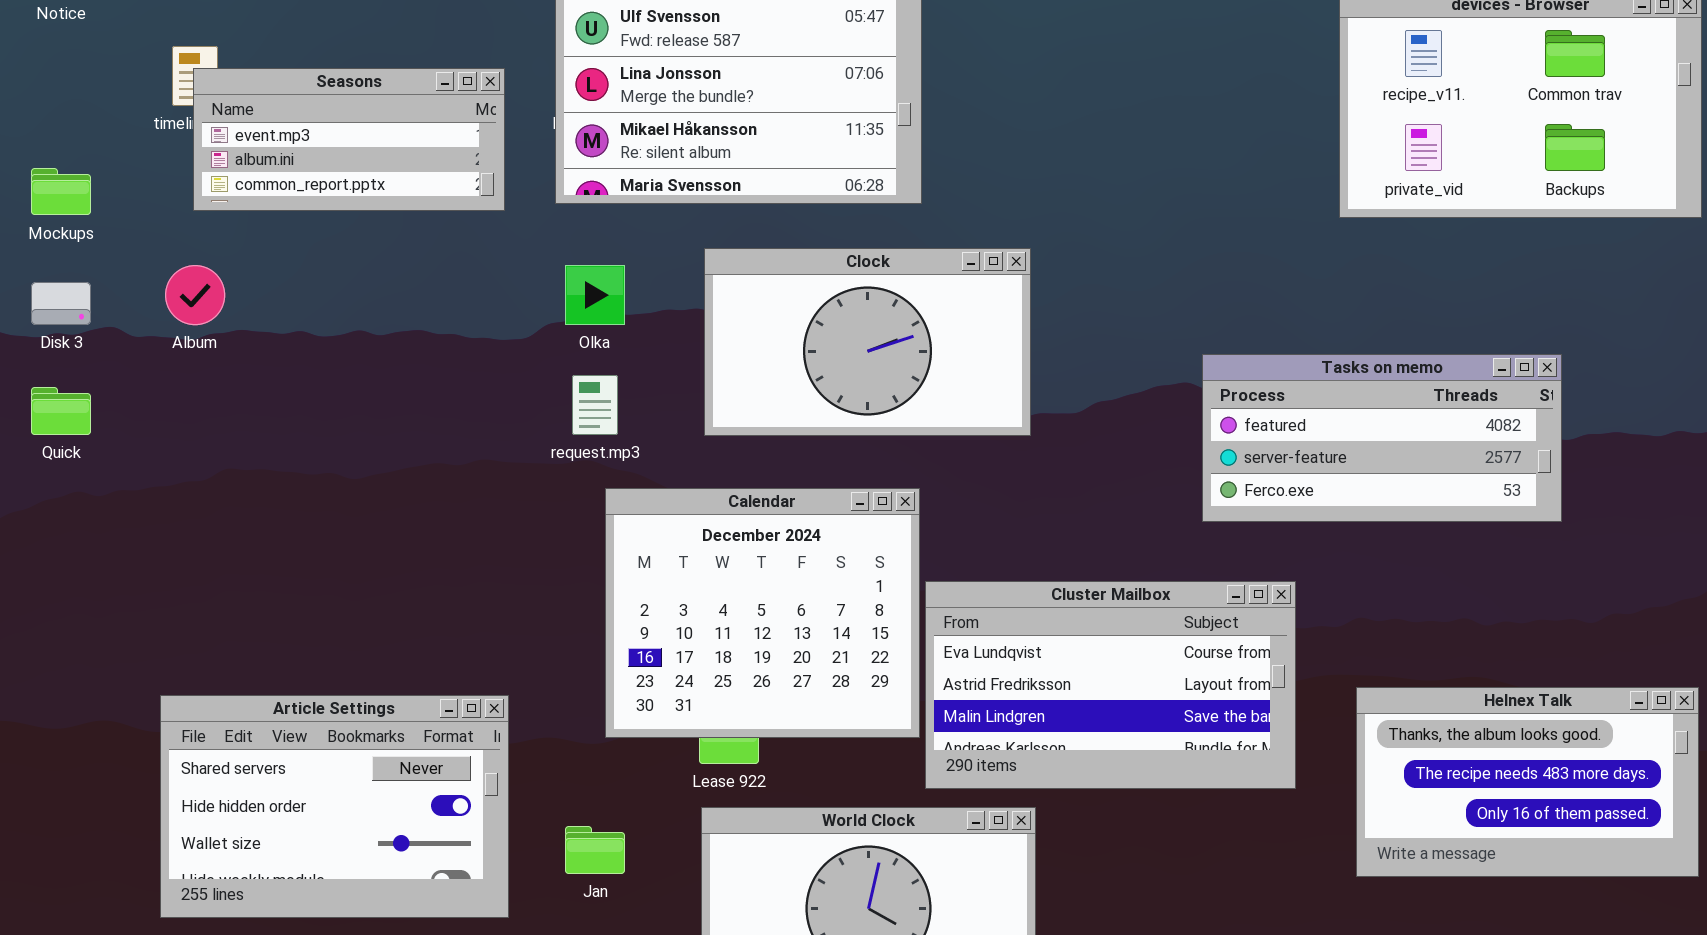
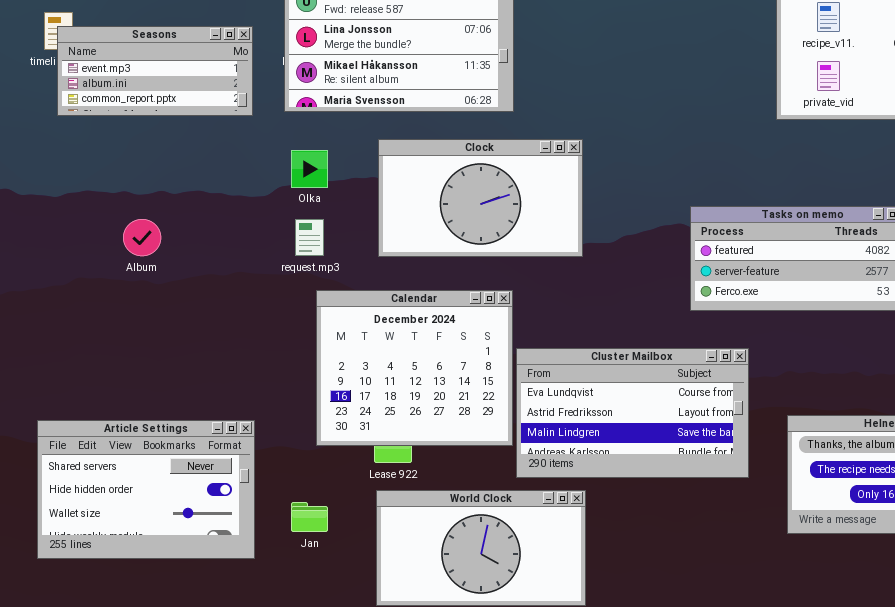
Album: [165,265,225,325] -> [123,219,161,256], moved

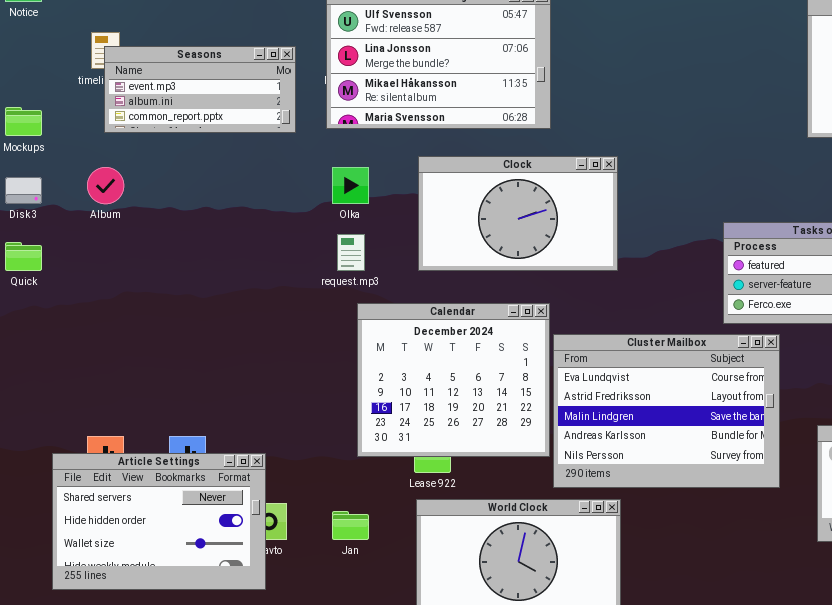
Album: [123,219,161,256] -> [87,167,124,204], moved
Cluster Mailbox: [516,348,749,478] -> [553,334,780,488], resized
Article Settings: [37,420,255,559] -> [52,453,266,590], moved

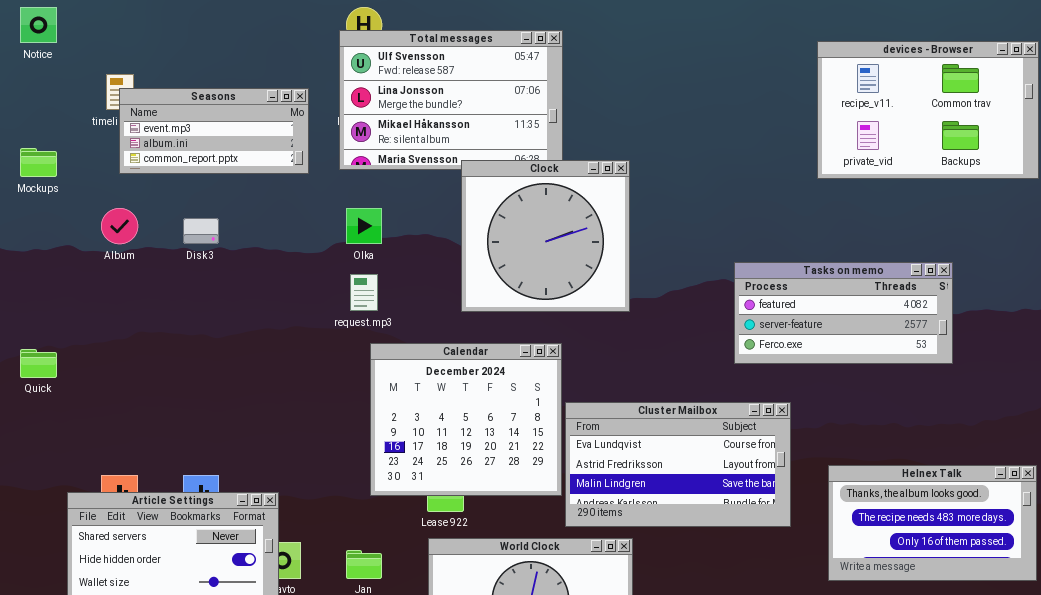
Clock: [418,156,618,271] -> [461,160,630,312], resized
Disk 3: [5,177,42,204] -> [183,218,219,244], moved
Quick: [5,242,42,271] -> [20,349,57,378], moved
Cluster Mailbox: [553,334,780,488] -> [565,402,791,527], resized

